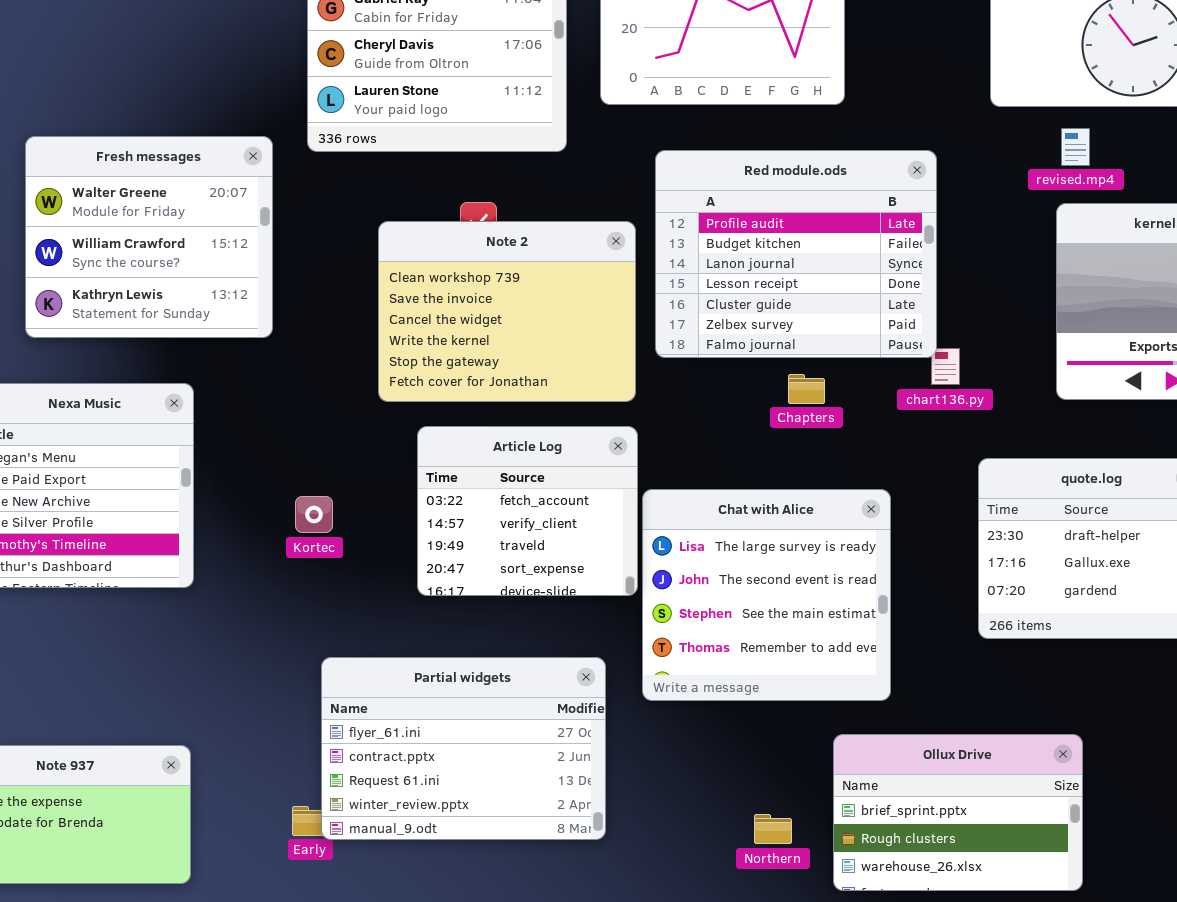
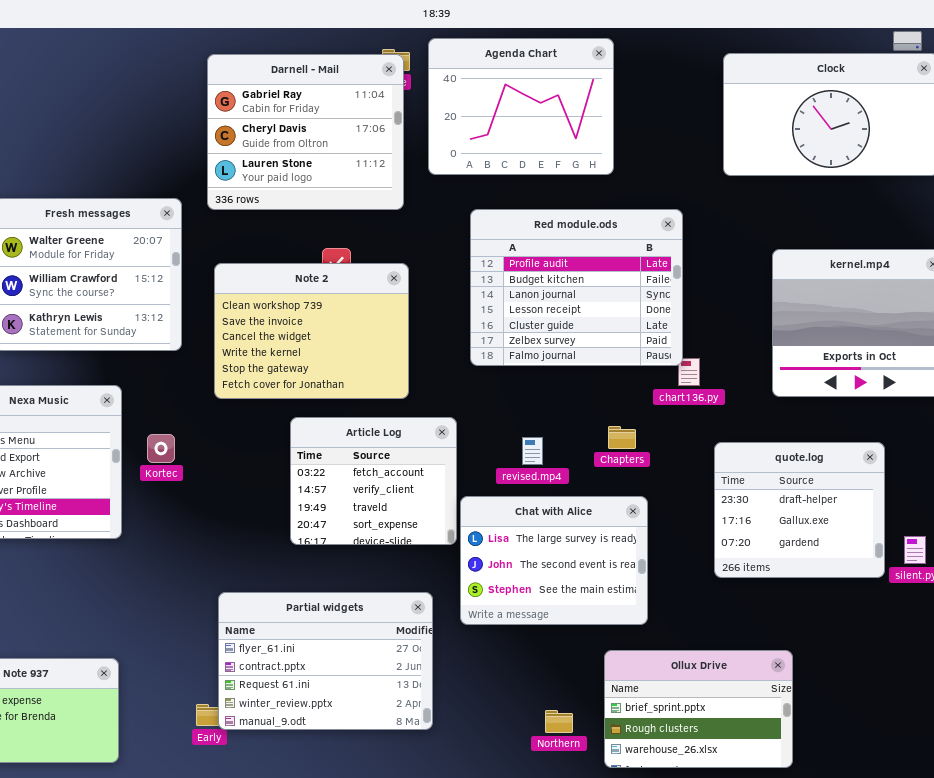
revised.mp4: [1061,128,1090,166] -> [522,437,543,465], moved
Note 2: [378,221,636,402] -> [214,263,409,399], moved
Chapters: [788,374,825,404] -> [608,426,636,449], moved
Chat with Alice: [642,489,891,701] -> [460,496,648,625], resized
Kortec: [295,496,333,533] -> [147,434,175,463], moved

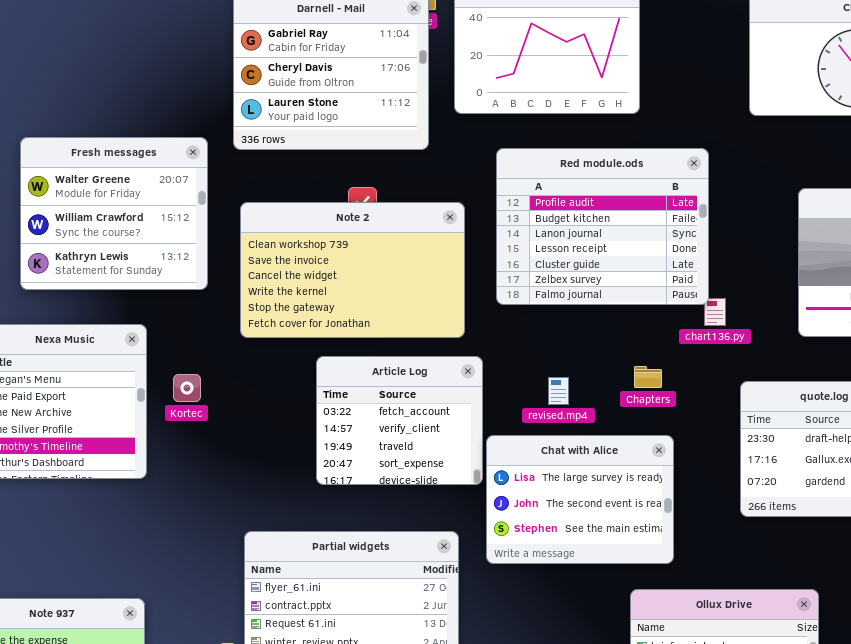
Note 2: [214,263,409,399] -> [240,202,465,338], resized

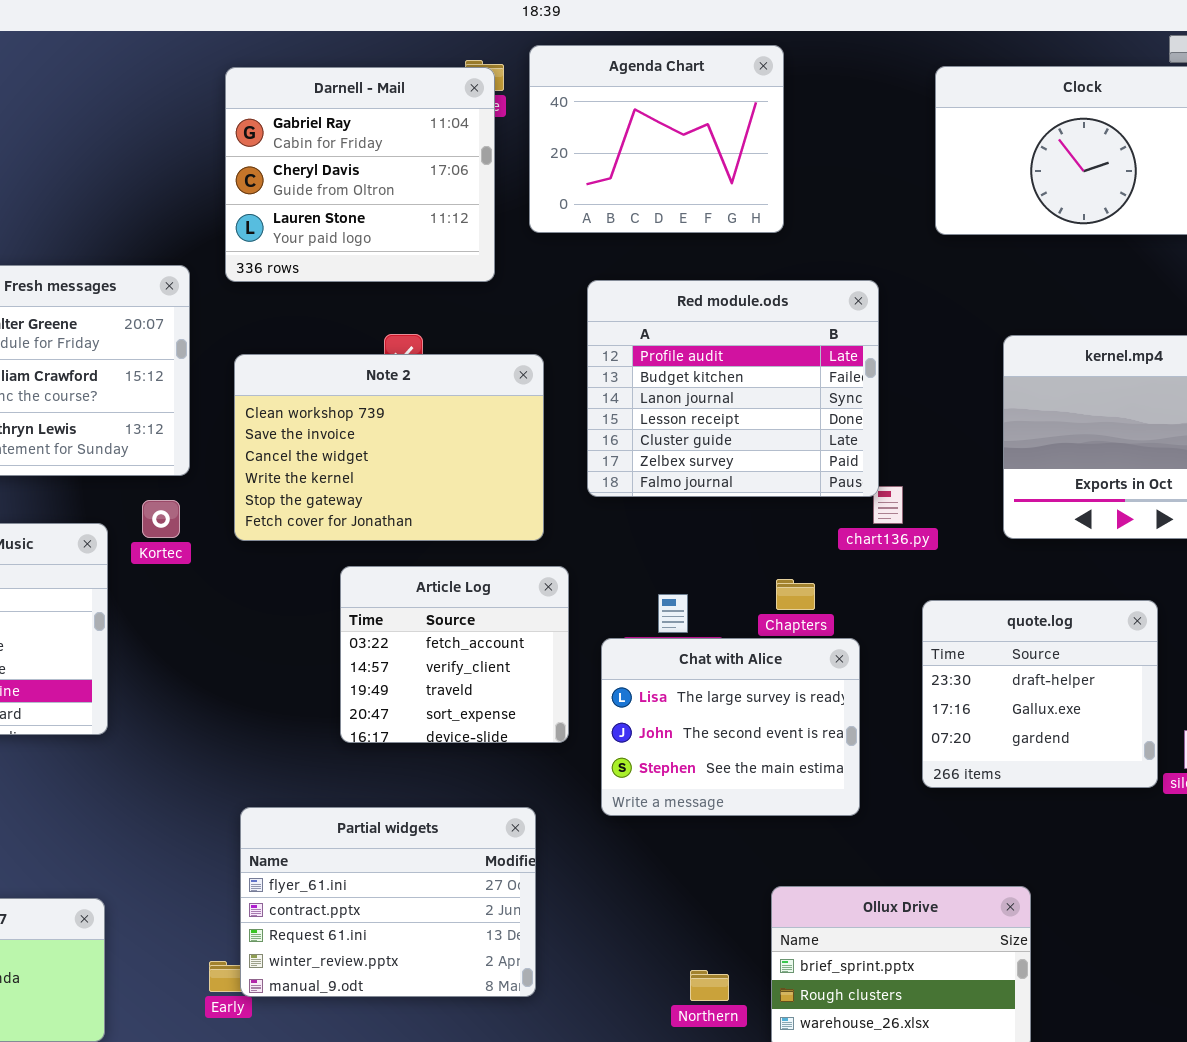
Kortec: [173,374,201,402] -> [142,500,180,538], moved
Chat with Alice: [486,435,674,564] -> [601,638,860,816], moved

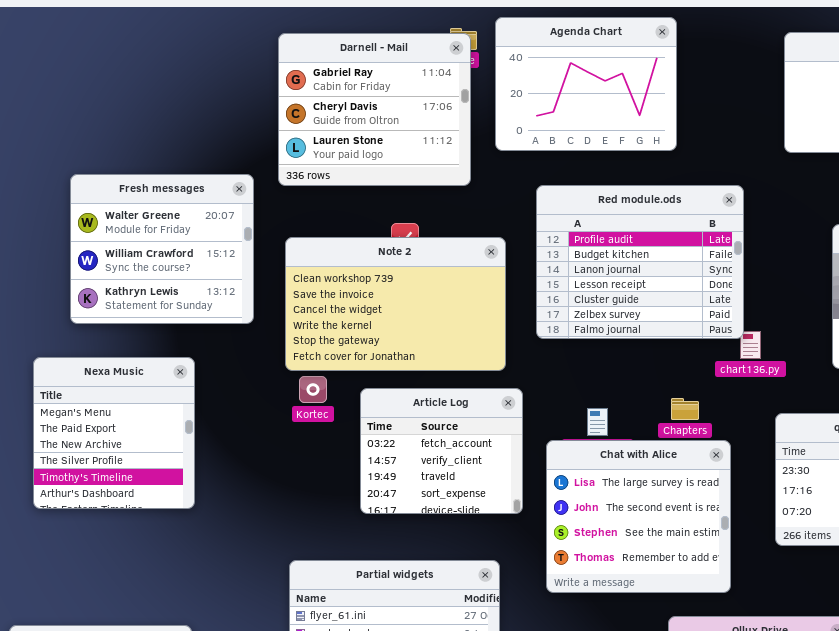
Kortec: [142,500,180,538] -> [299,376,327,403], moved
Chat with Alice: [601,638,860,816] -> [546,440,731,593], resized

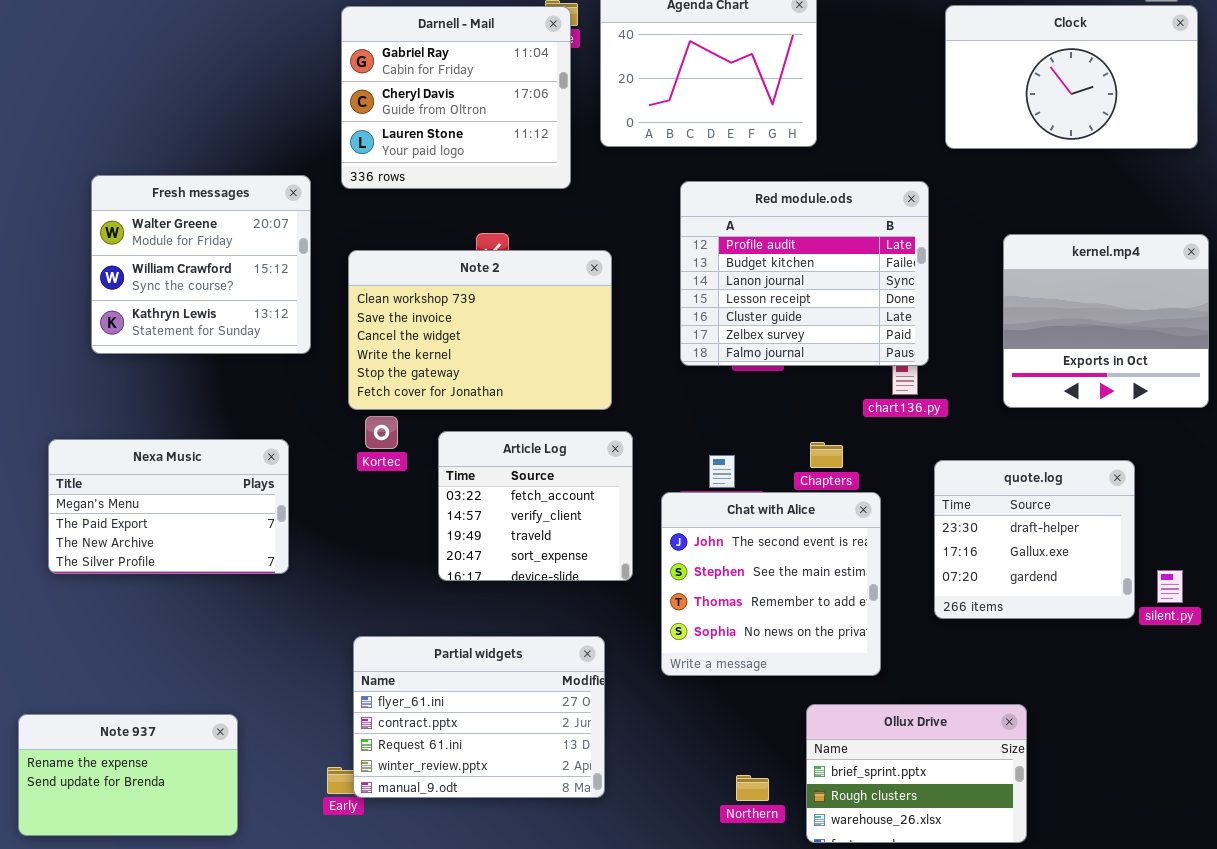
Red module.ods: [536,185,744,339] -> [680,181,929,366], moved
Nexa Music: [33,357,195,509] -> [48,439,289,574], resized
Chat with Alice: [546,440,731,593] -> [661,492,881,676], scrolled down 1 row

